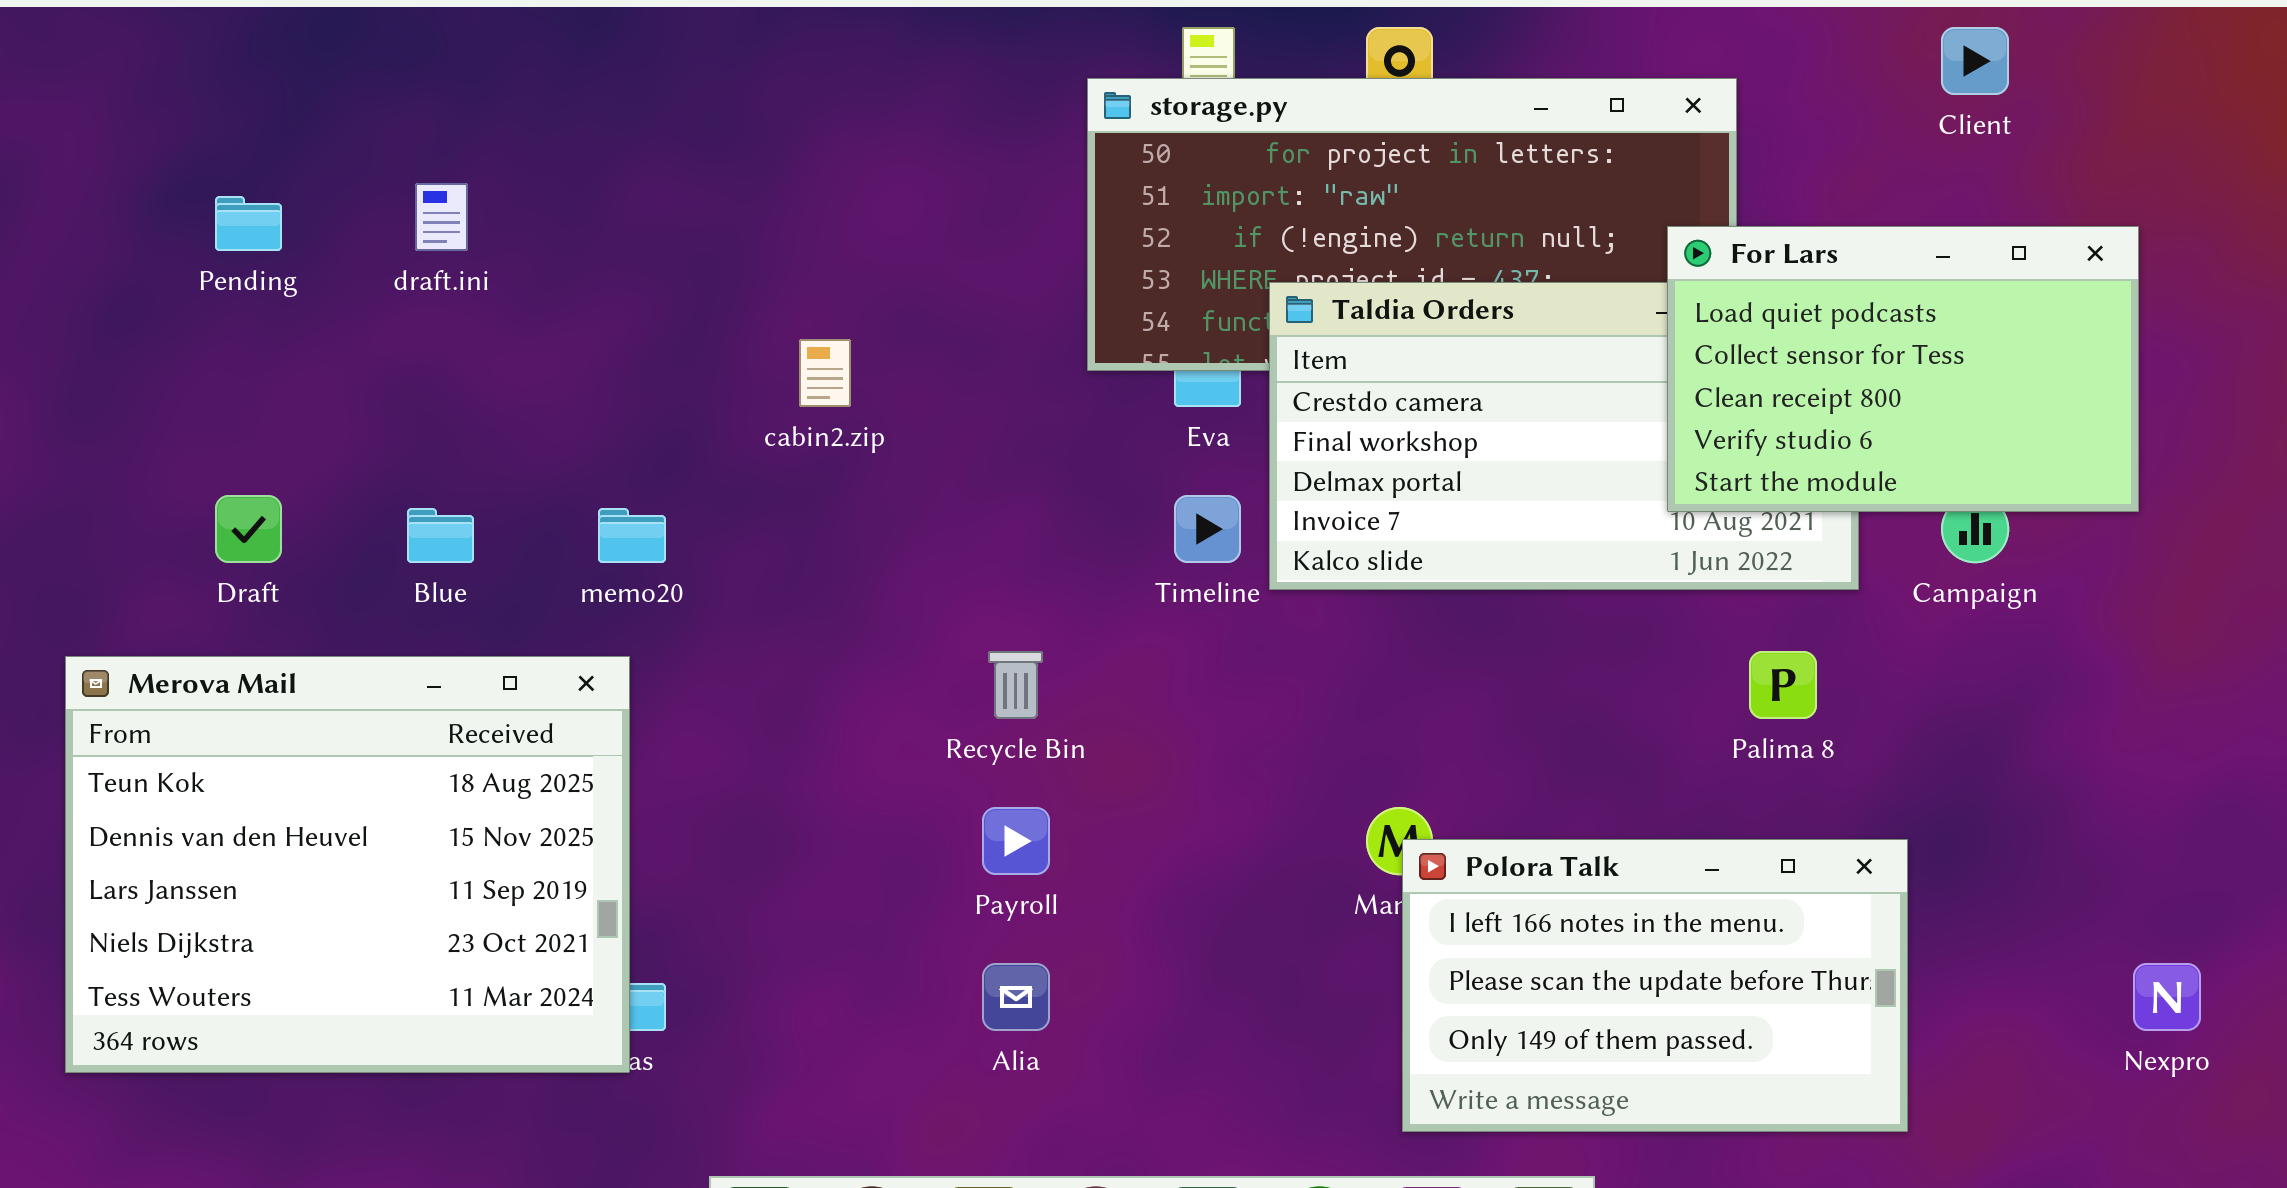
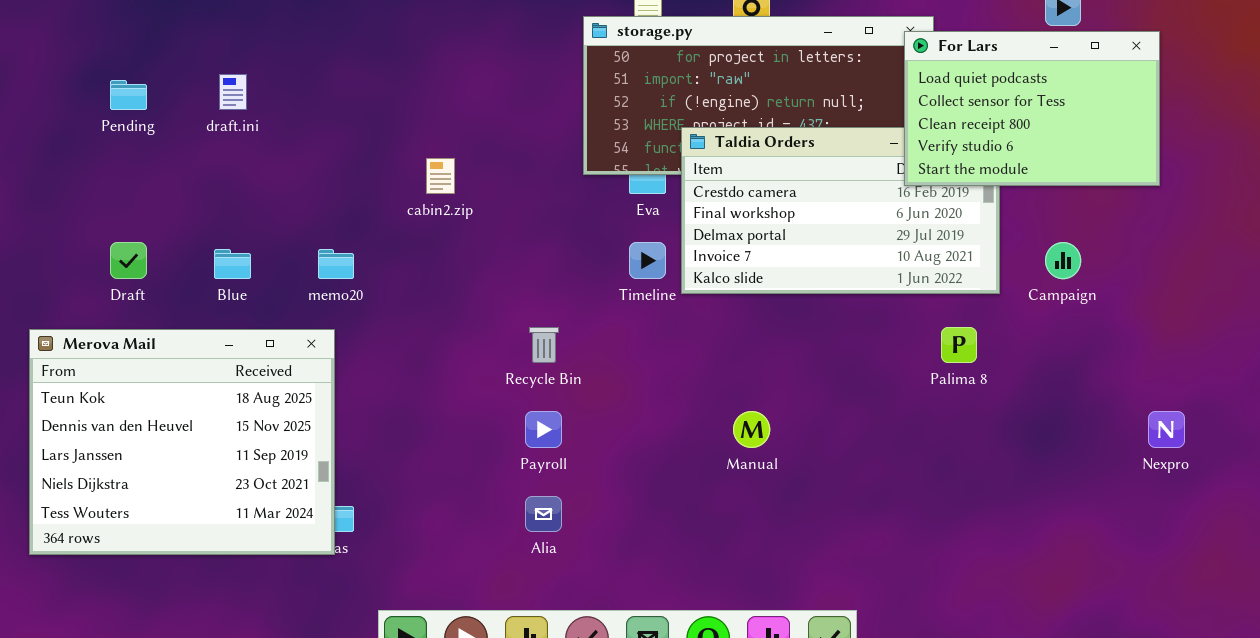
For Lars: [1667,226,2139,512] -> [904,31,1160,186], moved
Polora Talk: [1402,839,1908,1132] -> none, closed
Nexpro: [2133,963,2201,1031] -> [1148,411,1185,448], moved

